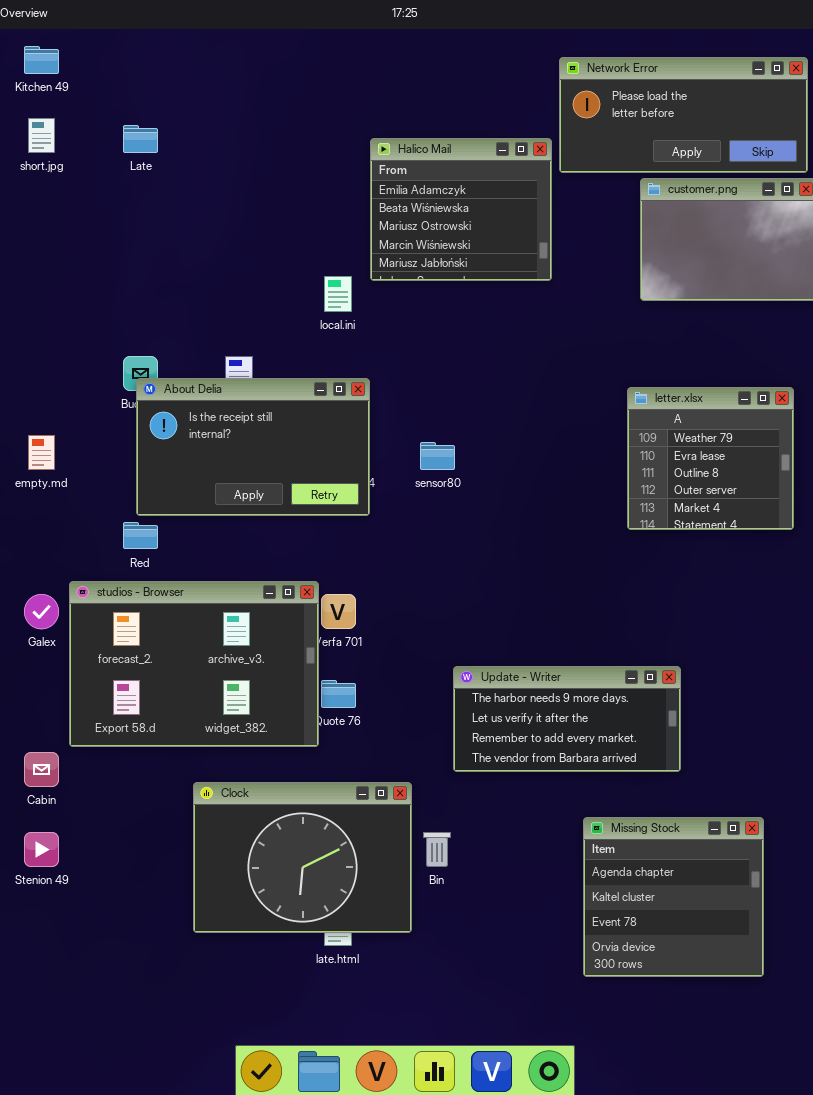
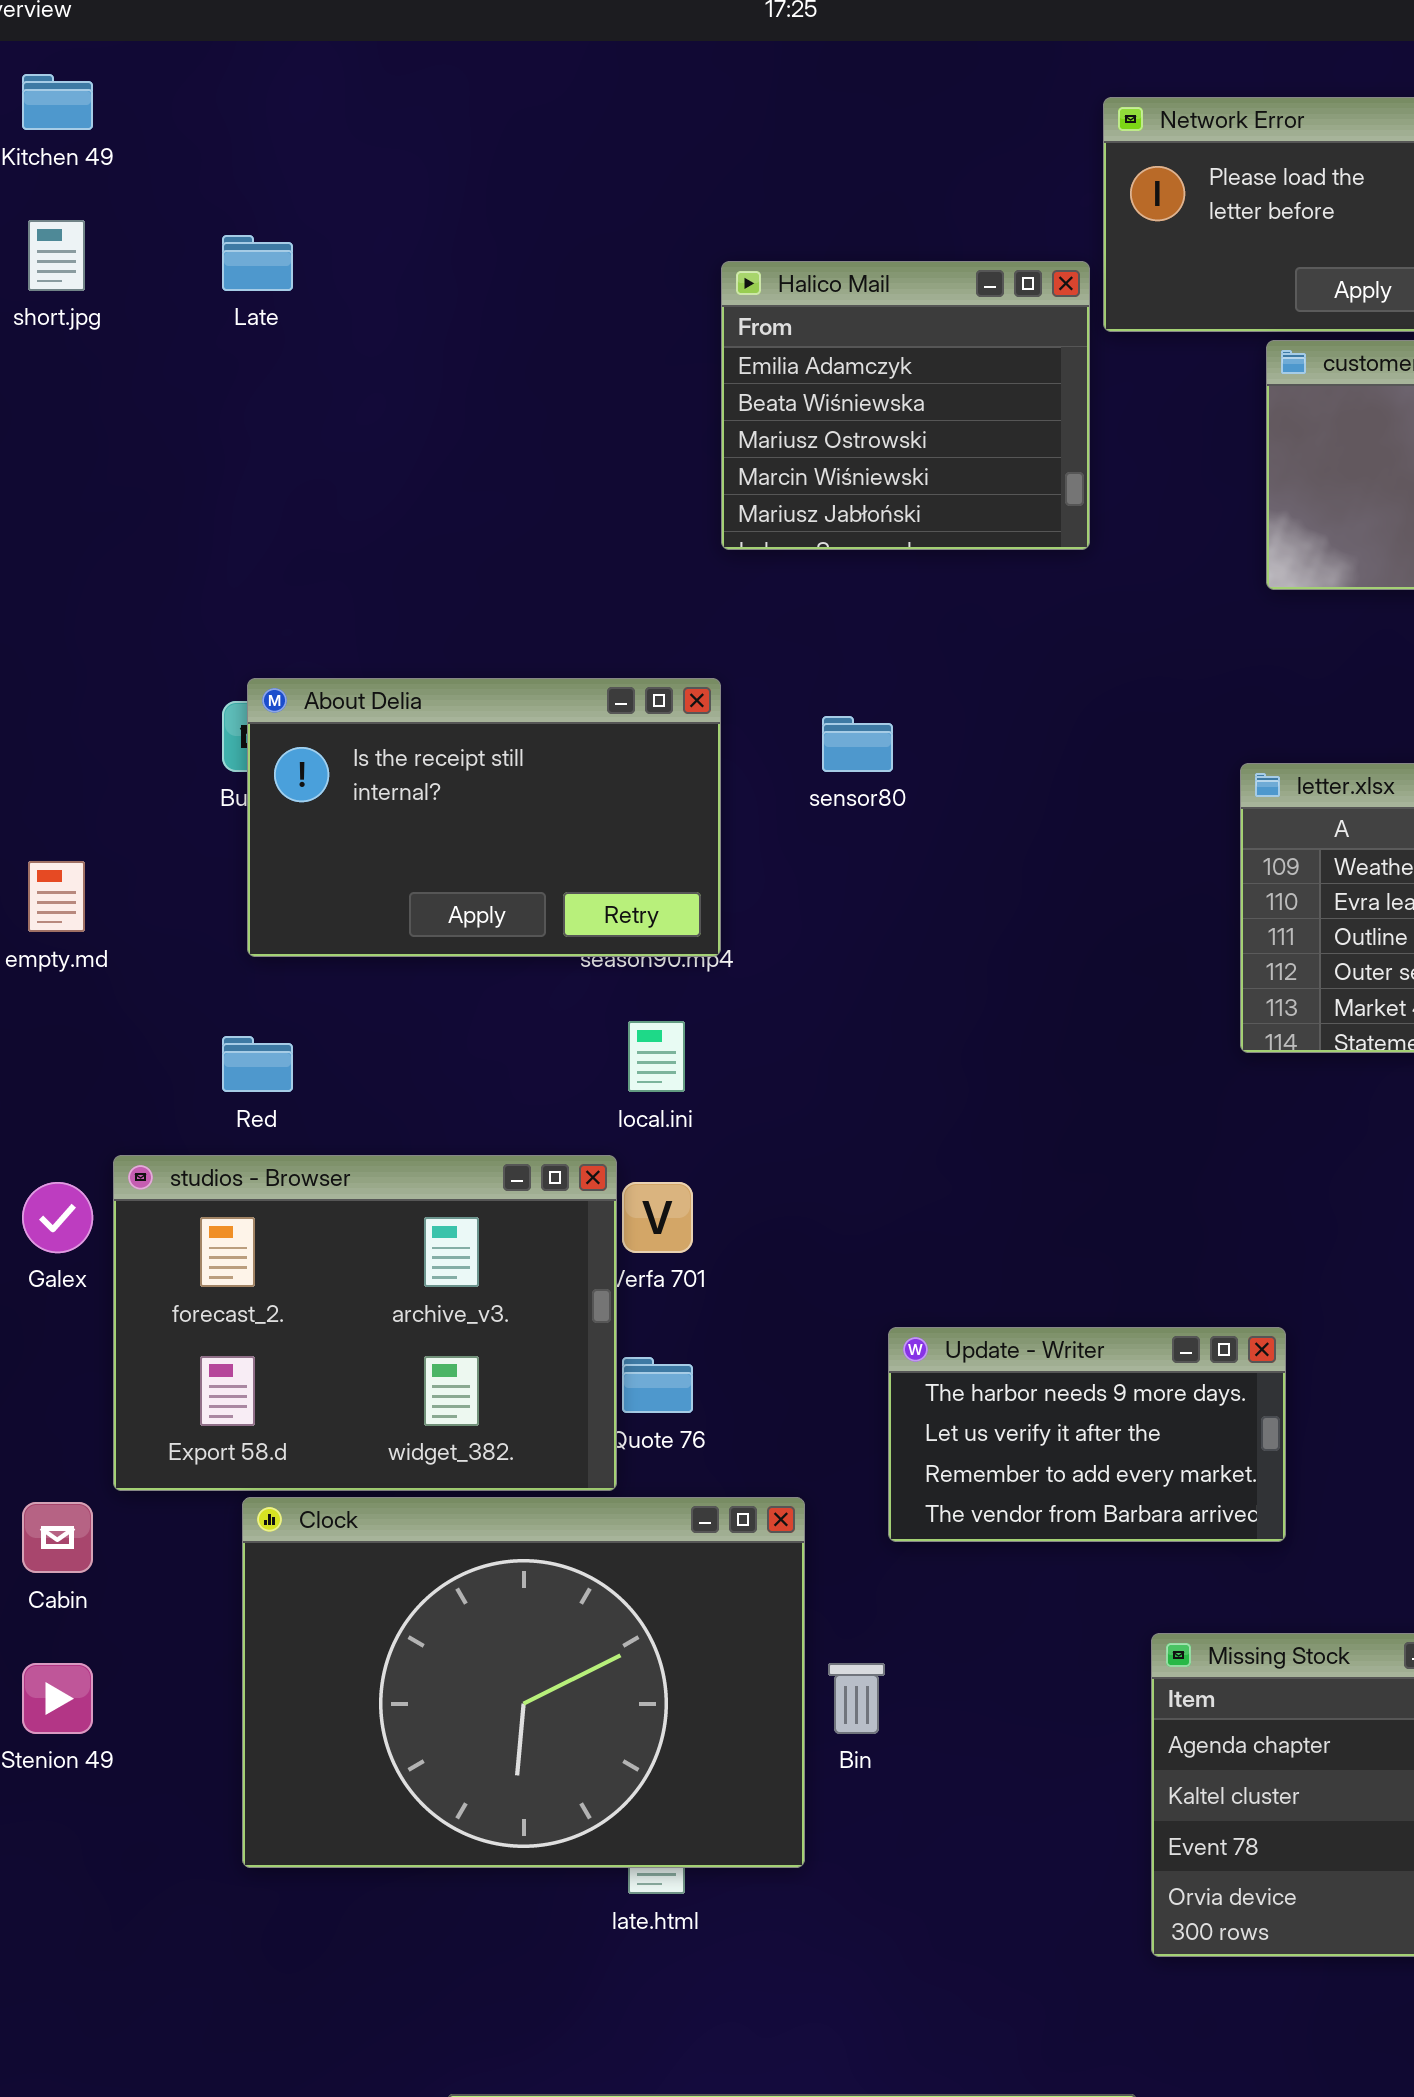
local.ini: [324,276,352,312] -> [628,1021,685,1092], moved
About Delia: [136,378,370,516] -> [247,678,721,957], moved
sensor80: [420,442,455,470] -> [822,716,893,772], moved
Update - Writer: [453,666,681,772] -> [888,1327,1286,1542], resized
Clock: [193,782,412,933] -> [242,1497,805,1868], resized

